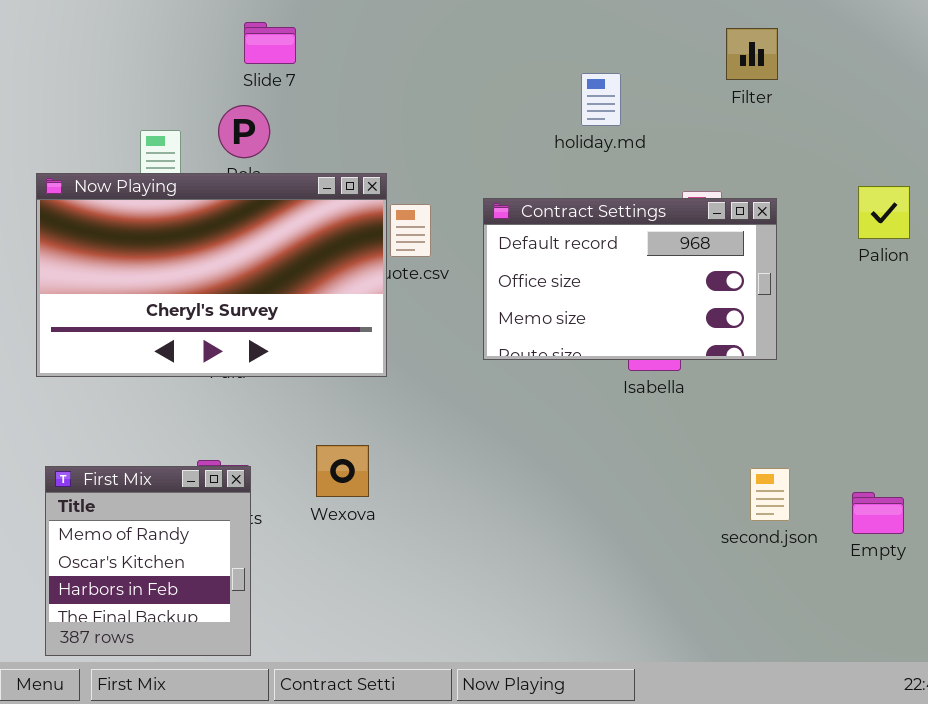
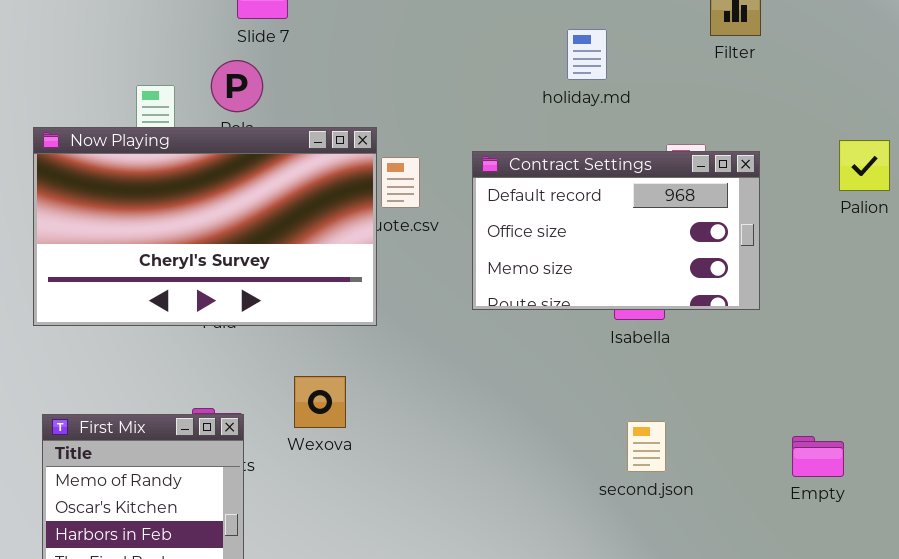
Wexova: [316,445,369,497] -> [294,376,346,428], moved
second.json: [750,468,790,521] -> [627,421,666,472], moved
Empty: [852,492,904,534] -> [792,436,844,477], moved

